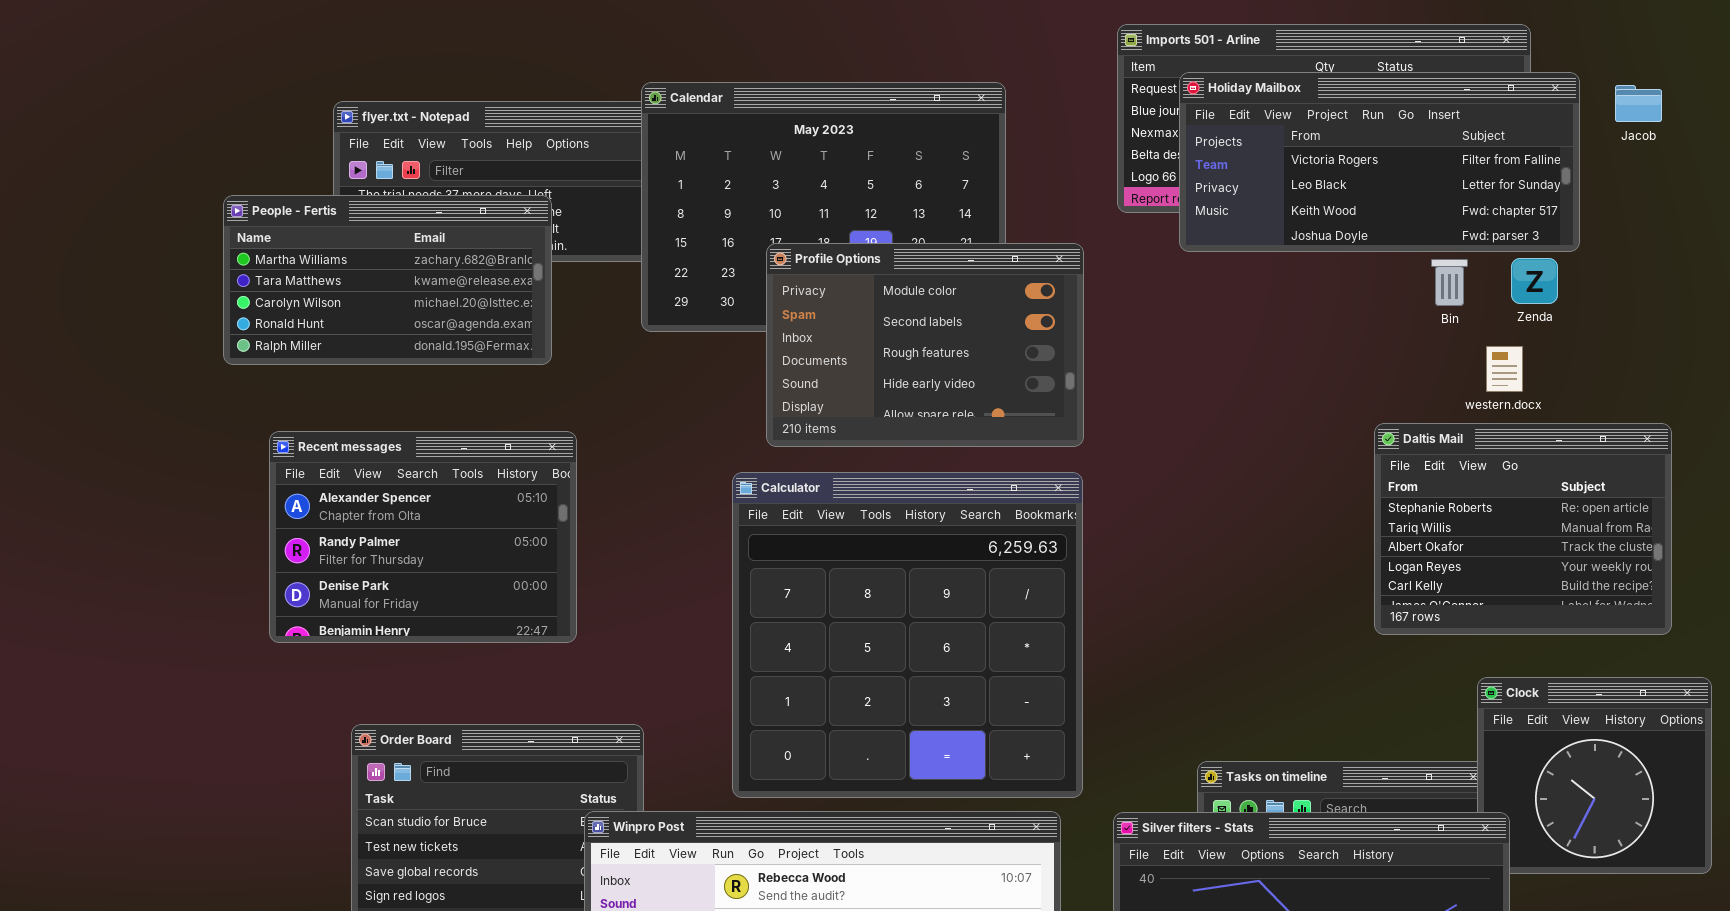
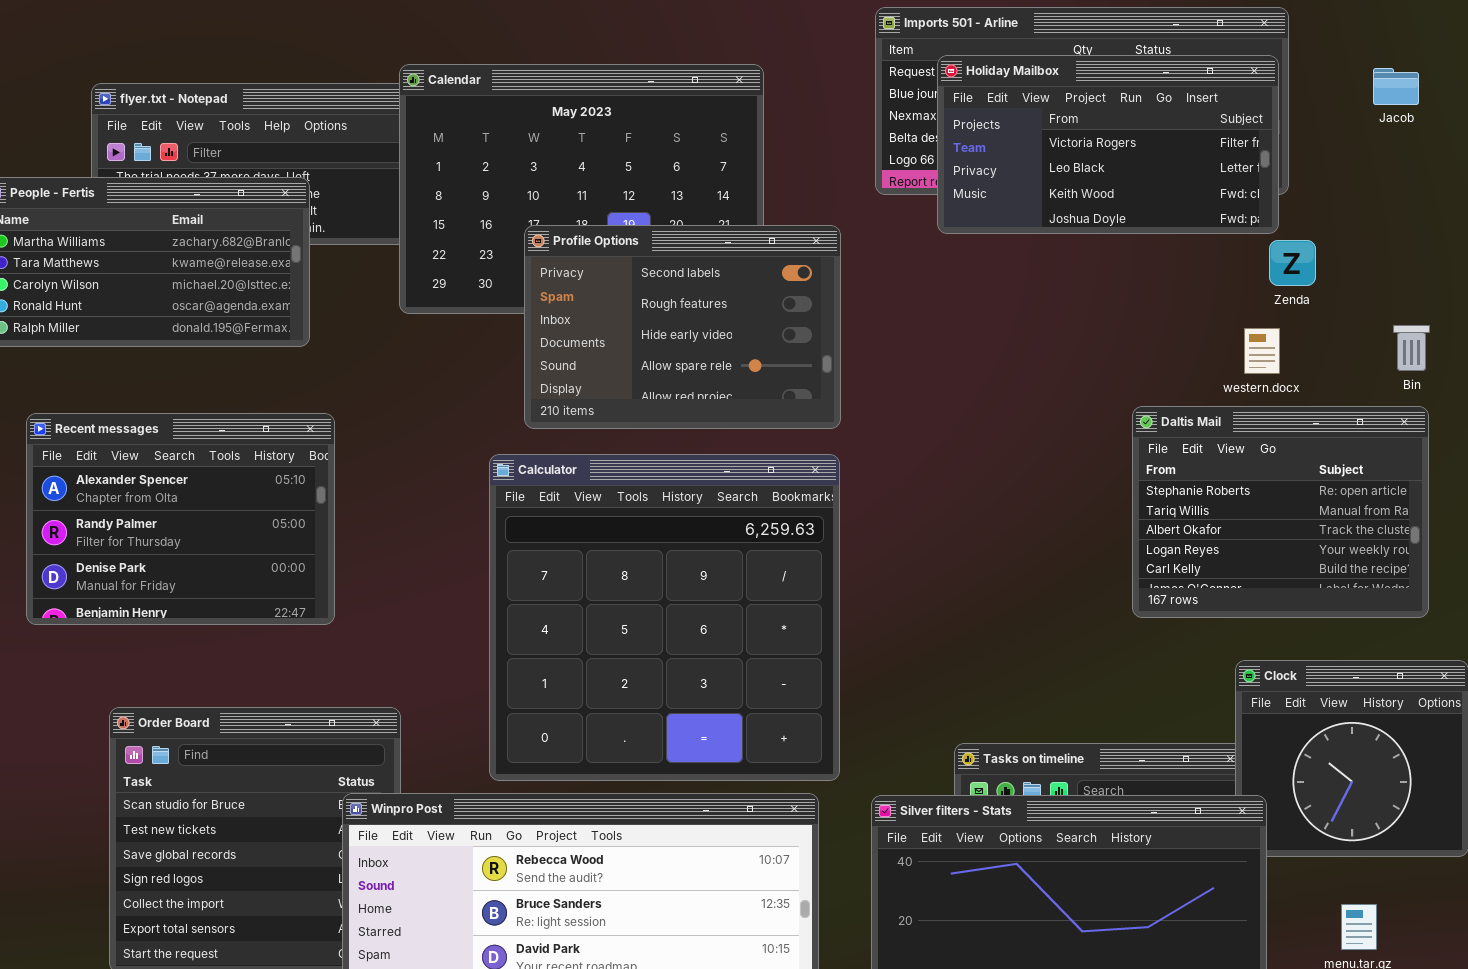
Holiday Mailbox: [1179,72,1580,252] -> [937,55,1279,234], resized
Profile Options: [766,243,1084,447] -> [524,225,841,429], scrolled down 1 row
Bin: [1431,259,1468,306] -> [1393,325,1430,371], moved

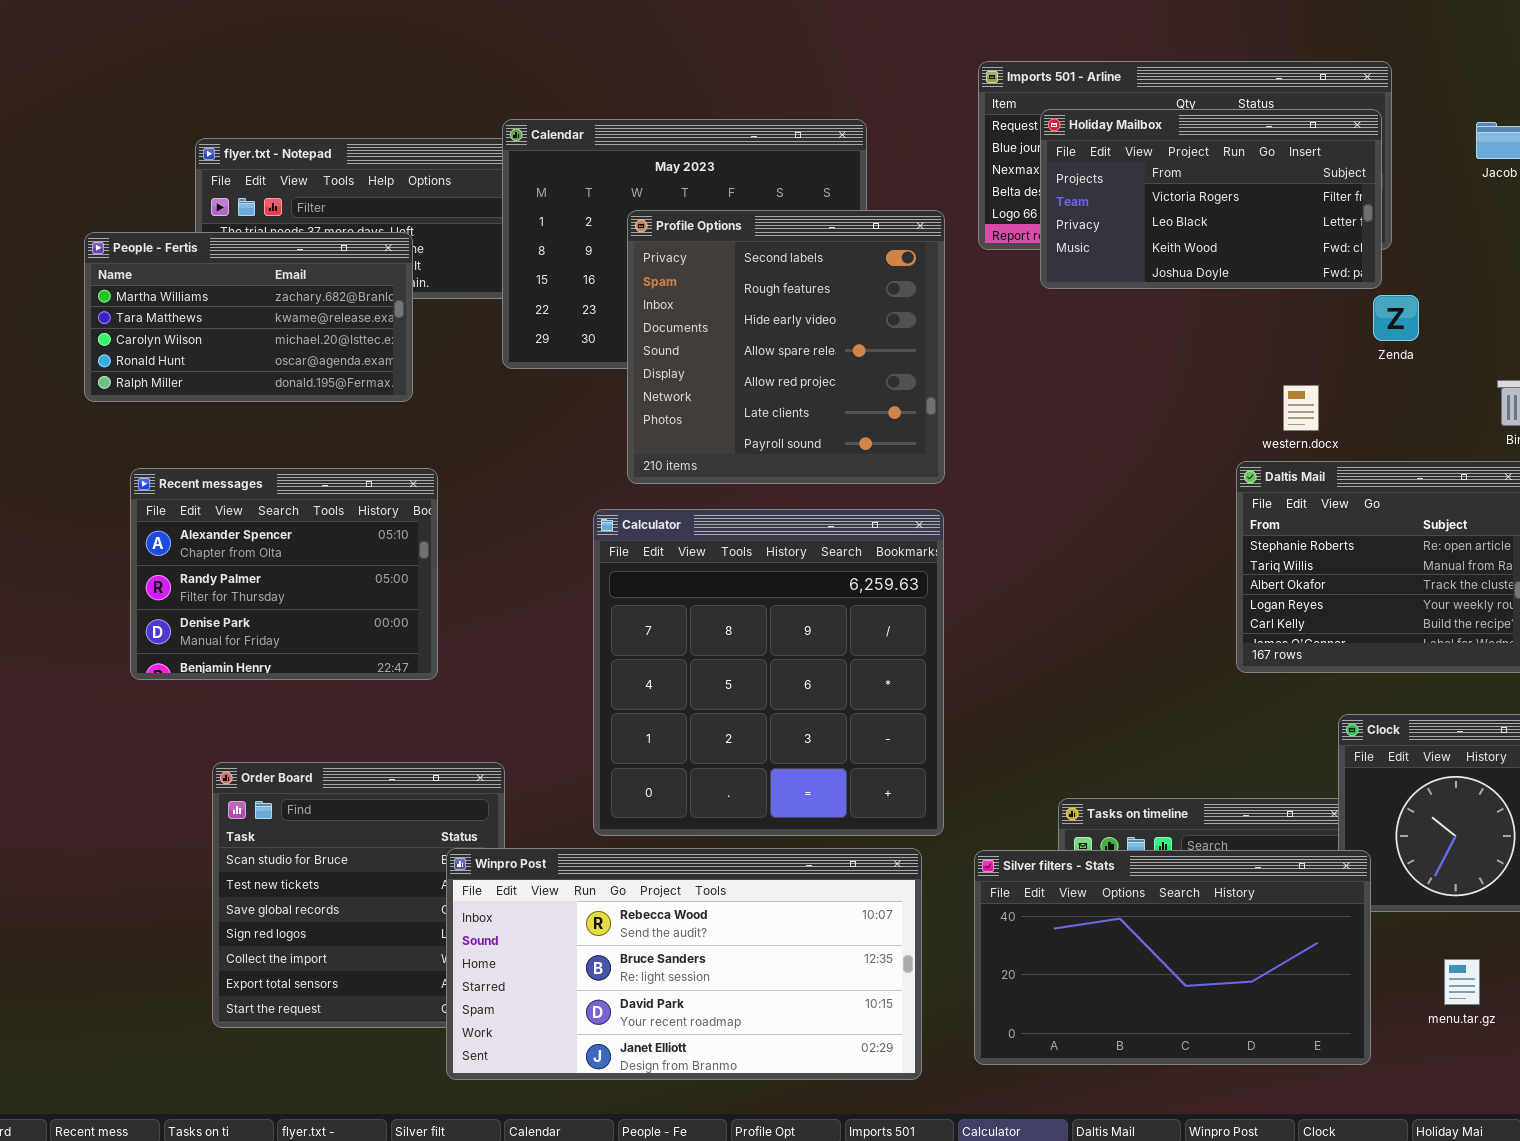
Profile Options: [524,225,841,429] -> [627,210,945,484], resized
western.docx: [1244,328,1280,374] -> [1283,385,1319,431], moved

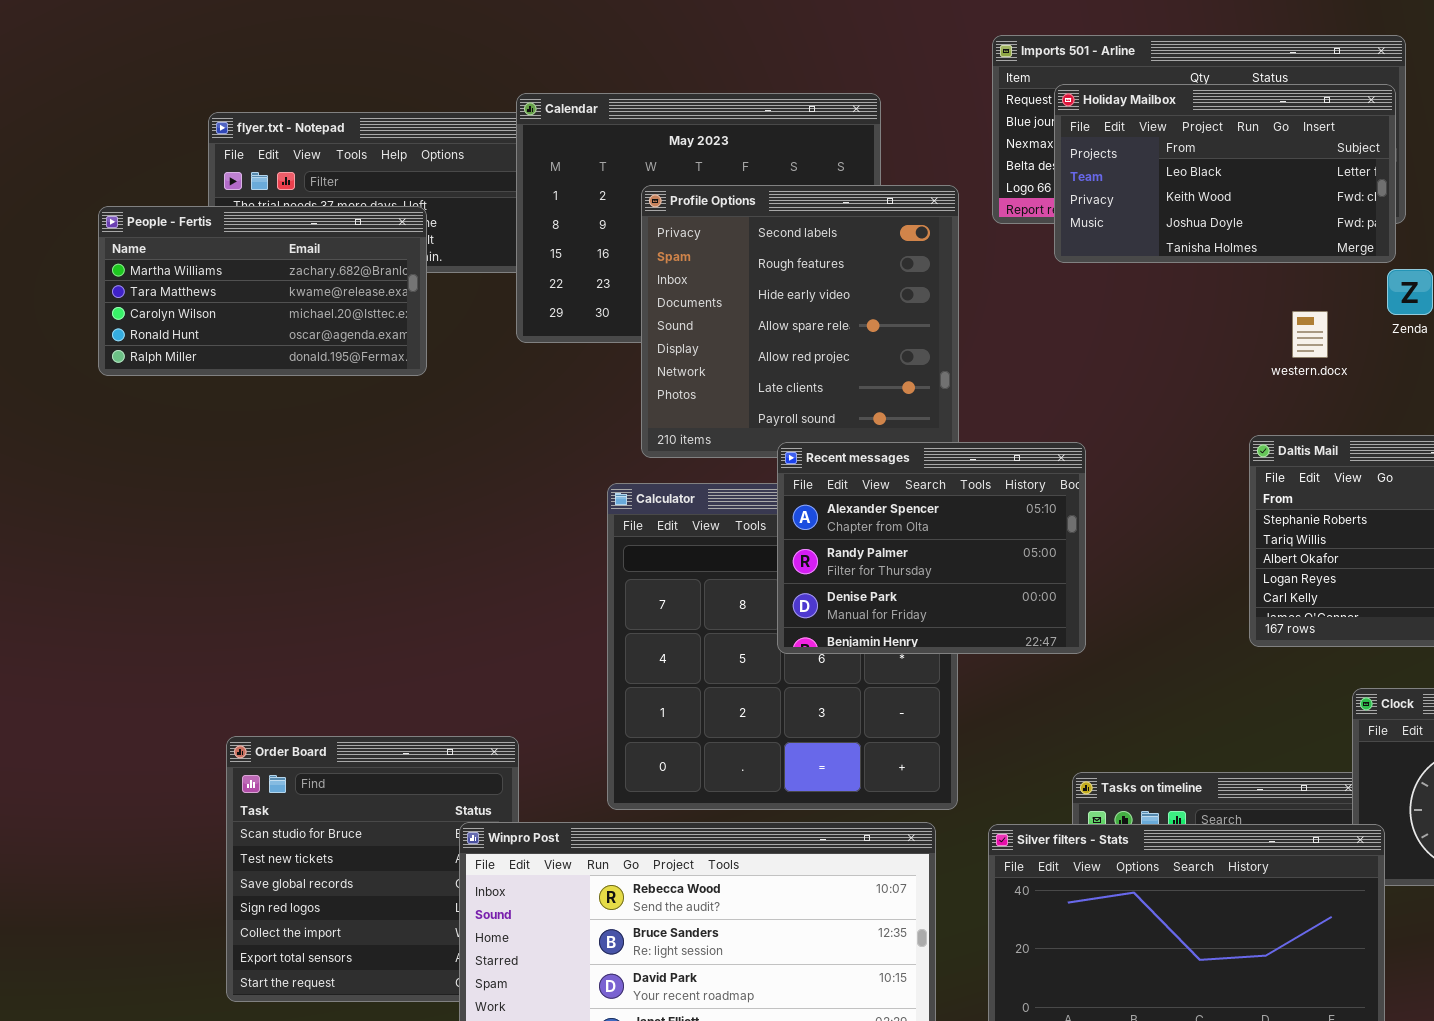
Holiday Mailbox: [1040,109,1382,289] -> [1054,84,1396,263], scrolled down 1 row
western.docx: [1283,385,1319,431] -> [1292,311,1328,358], moved
Recent messages: [130,468,438,680] -> [777,442,1086,654], moved

